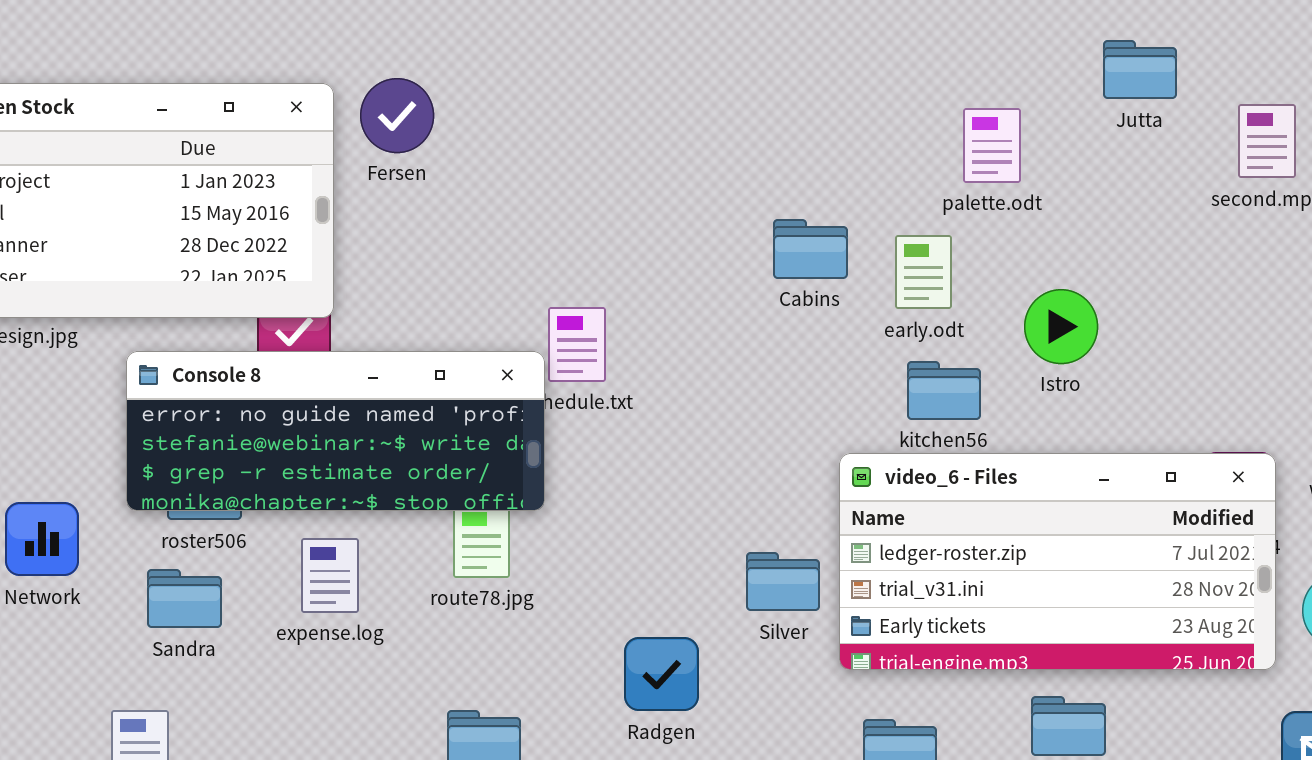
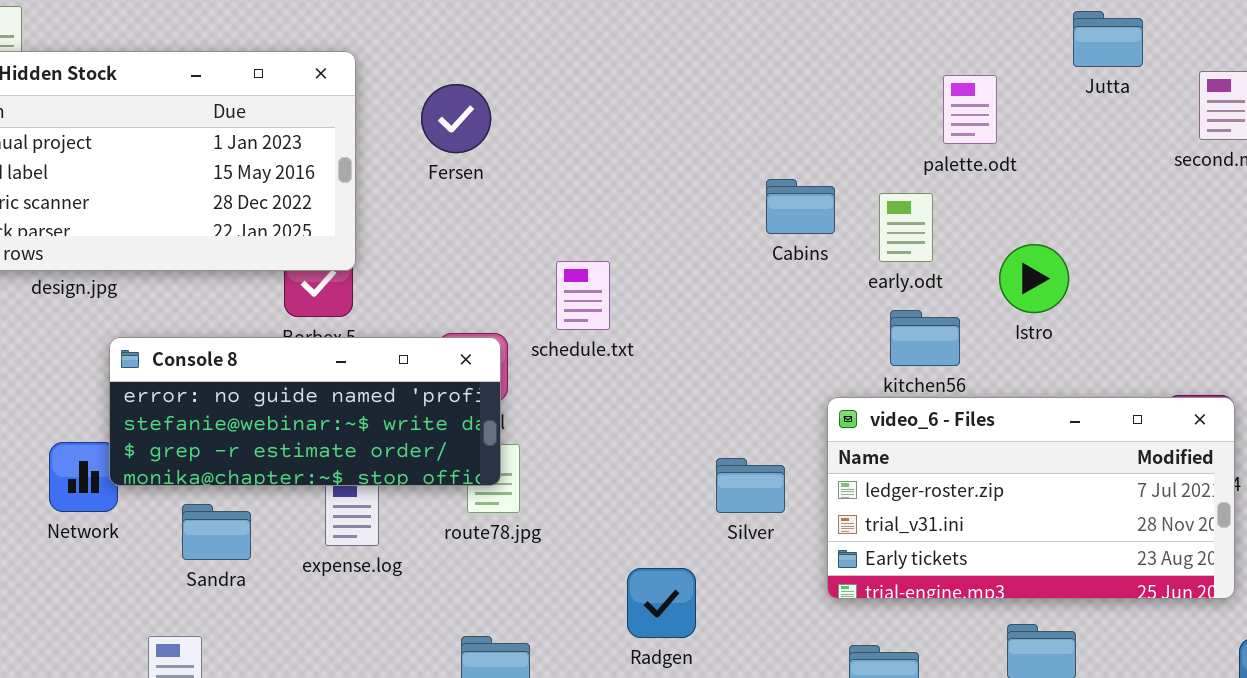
Fersen: [360,78,434,153] -> [421,84,491,153], moved
Console 8: [126,351,545,511] -> [109,337,501,486], moved
Silver: [746,552,820,611] -> [716,458,785,513], moved

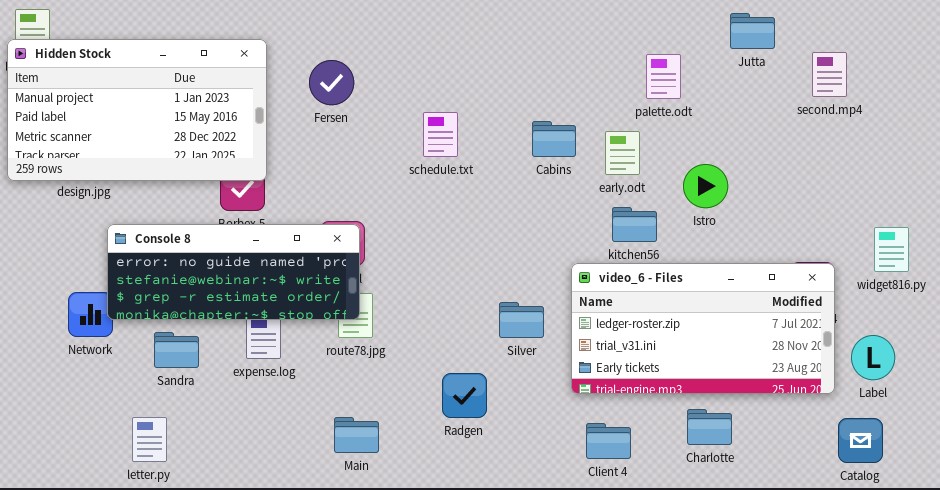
schedule.txt: [556,261,610,330] -> [423,112,458,157], moved

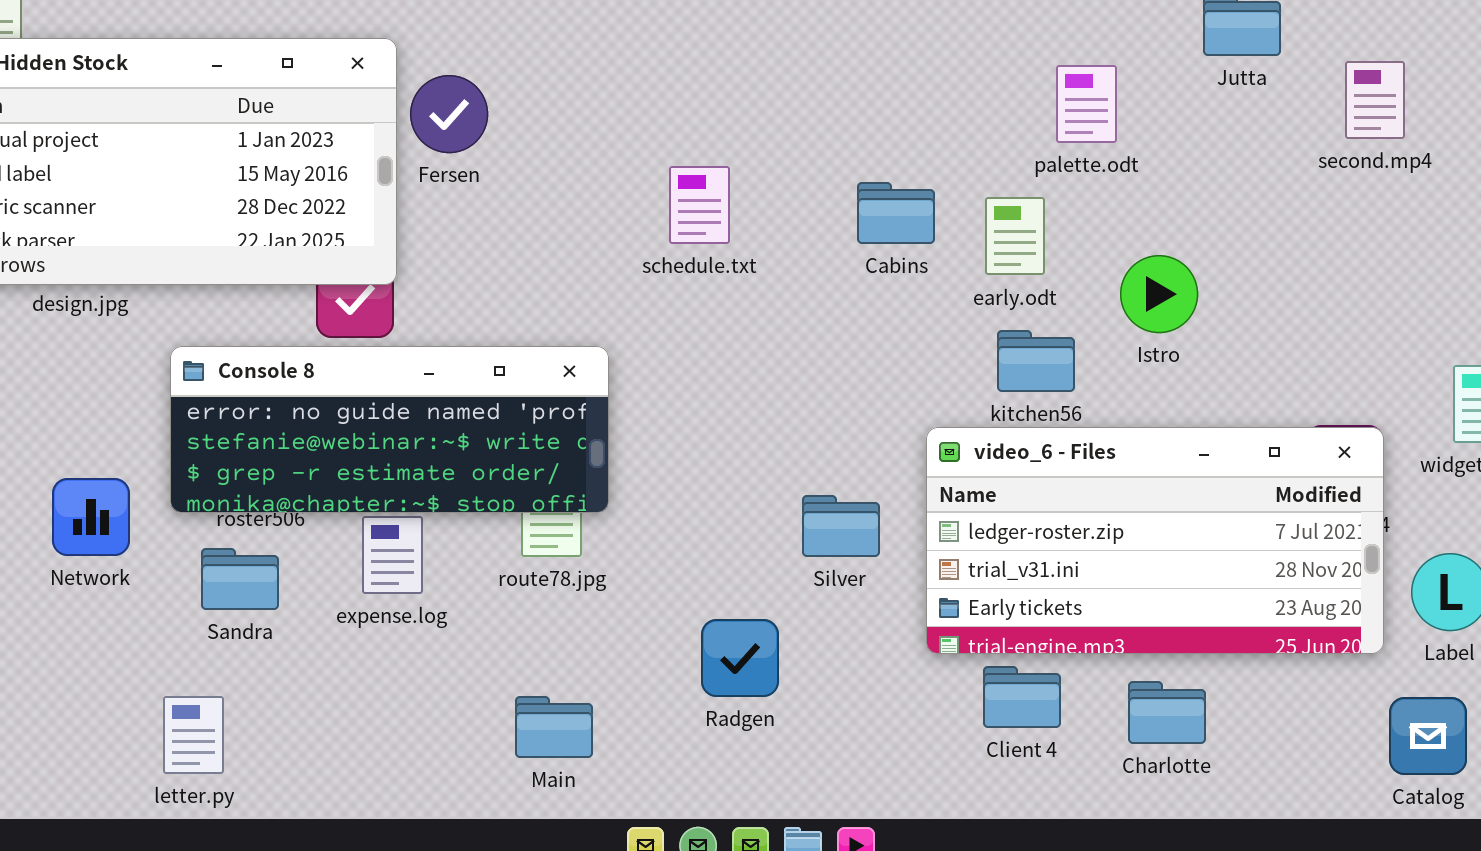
Fersen: [309,60,354,105] -> [410,75,488,153], moved
Console 8: [107,224,360,320] -> [170,346,609,513], moved
Client 4: [586,423,631,459] -> [983,666,1061,728], moved

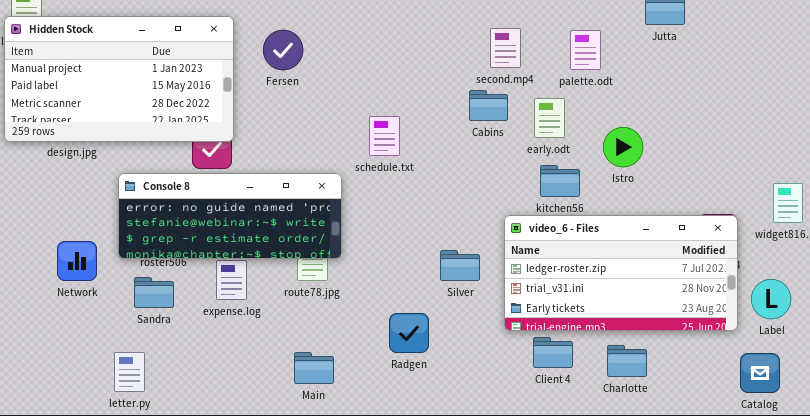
second.mp4: [1345,61,1405,139] -> [490,28,521,68], moved
Fersen: [410,75,488,153] -> [263,30,303,70], moved
schedule.txt: [669,166,730,244] -> [369,116,400,156], moved

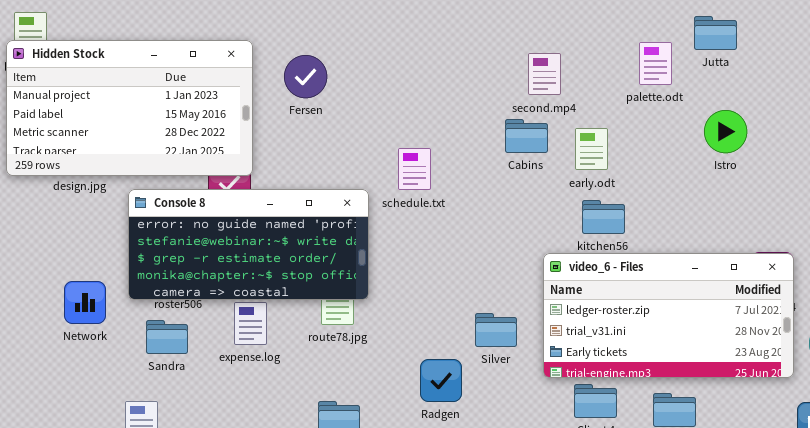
palette.odt: [570,30,601,70] -> [639,42,672,85], moved
Istro: [603,127,643,167] -> [704,110,747,153], moved
Console 8: [118,173,342,259] -> [128,189,369,300], resized
Silver: [440,250,480,281] -> [475,313,517,347], moved

